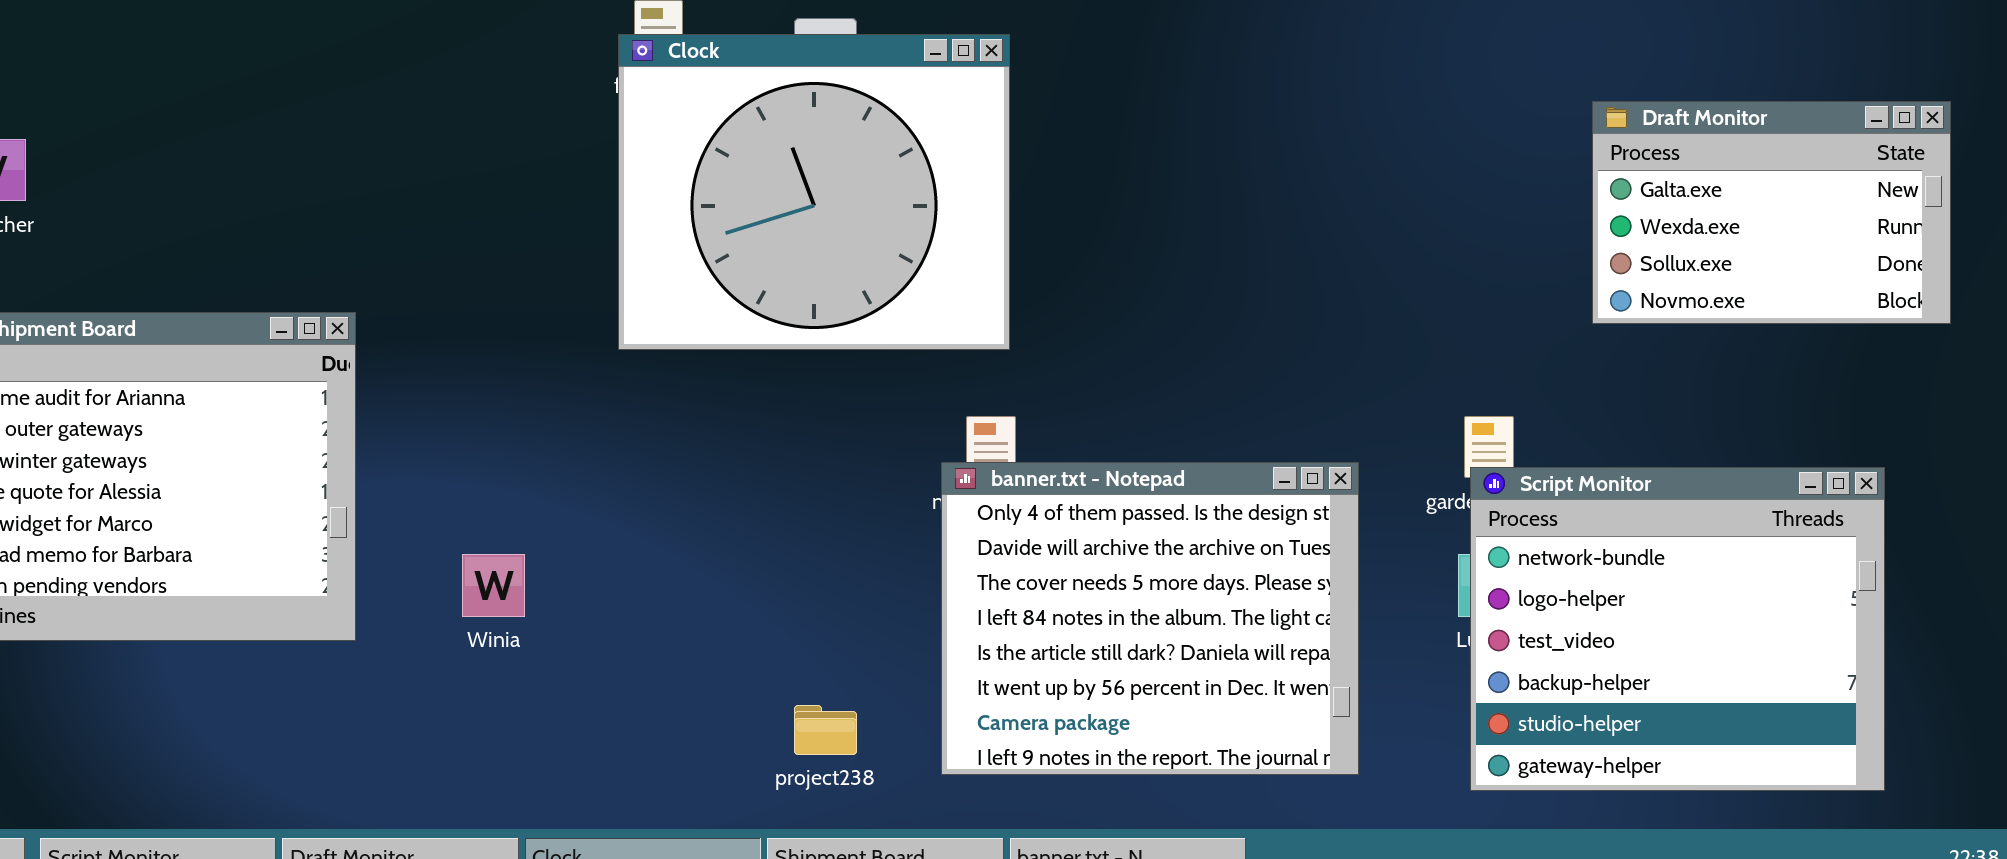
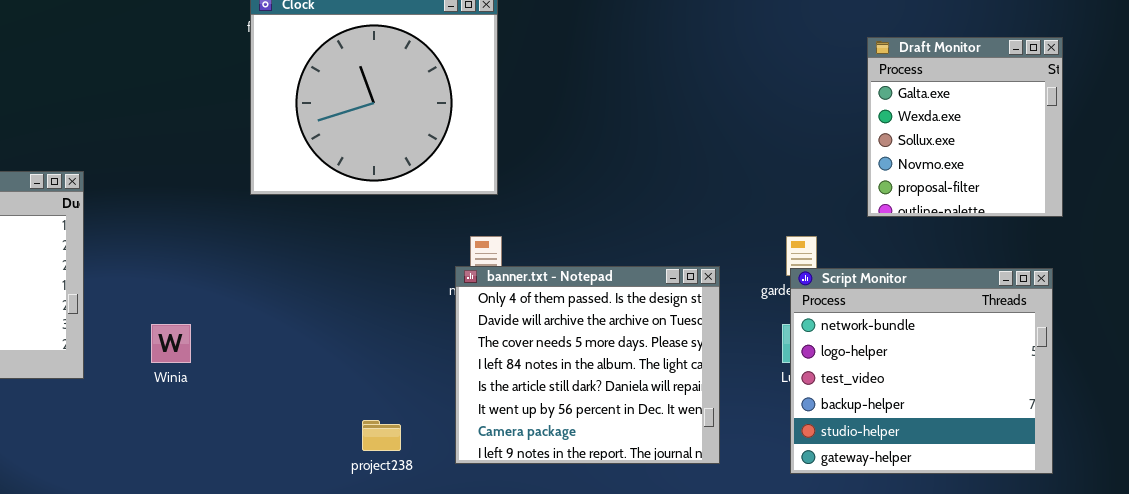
Draft Monitor: [1592,101,1951,324] -> [867,37,1063,217], resized

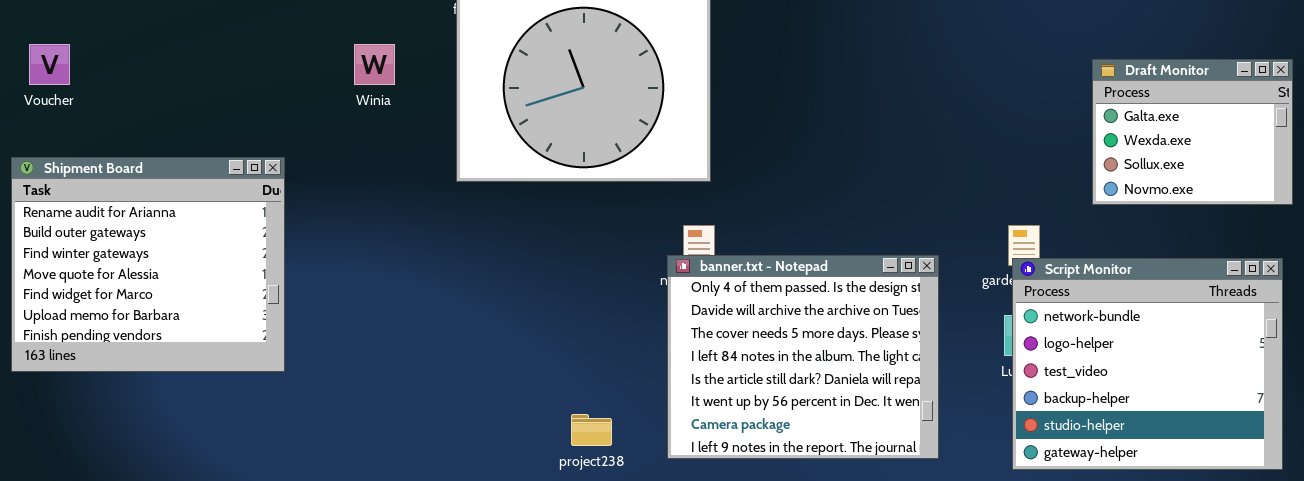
Draft Monitor: [867,37,1063,217] -> [1092,59,1293,205], resized
Winia: [151,324,191,363] -> [354,44,395,85], moved

